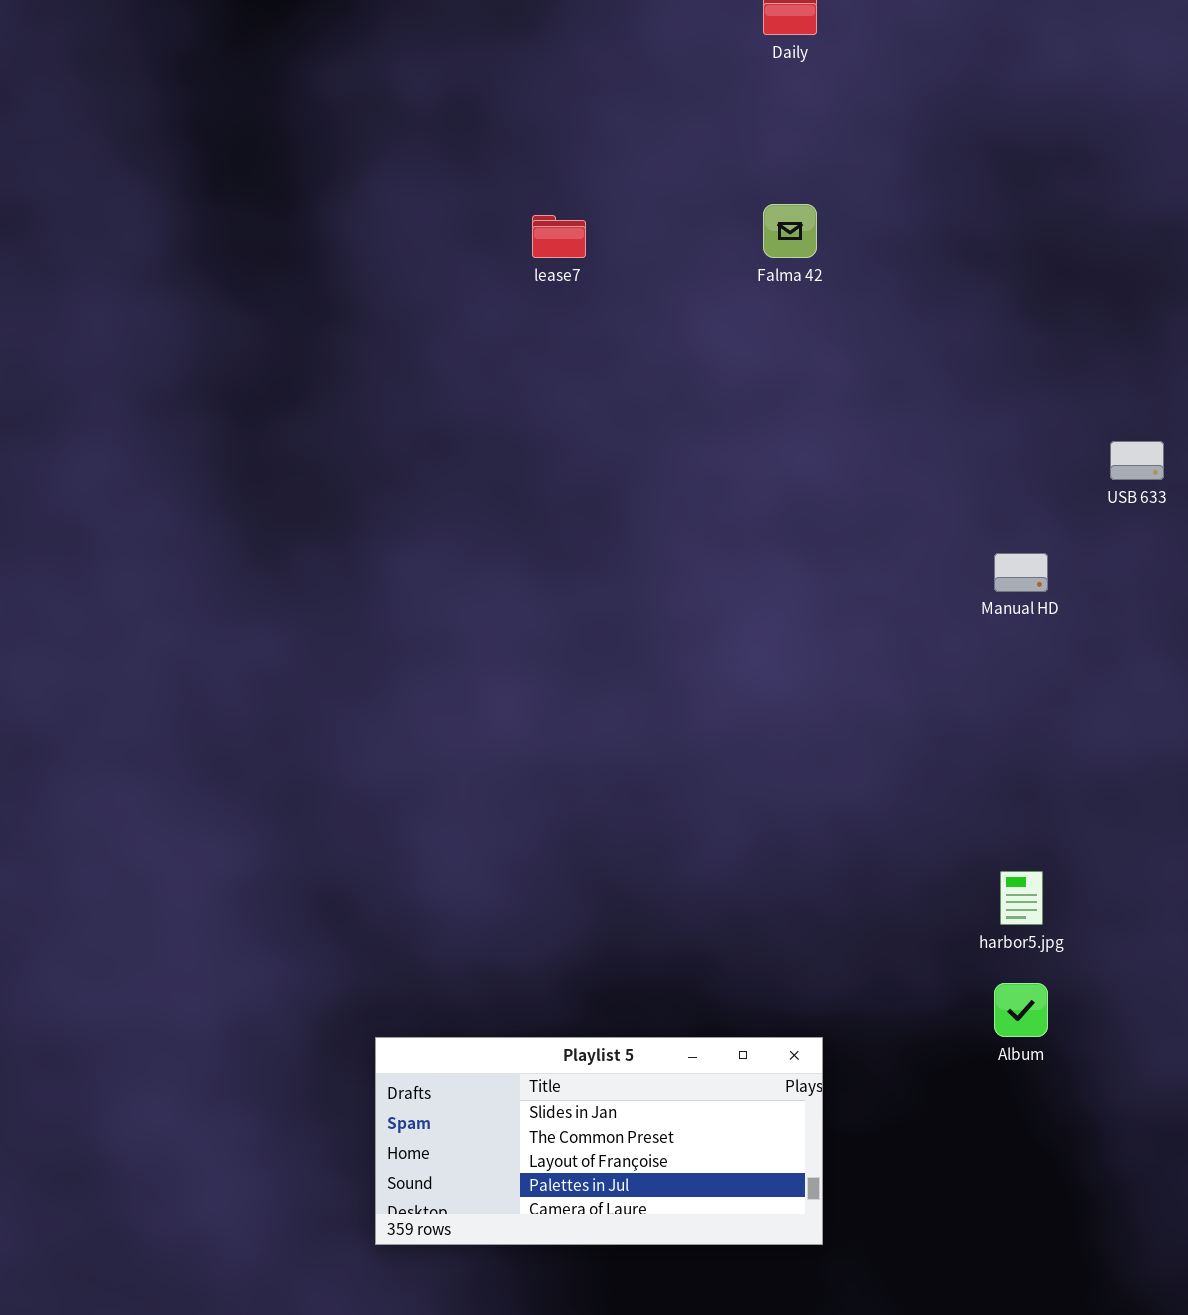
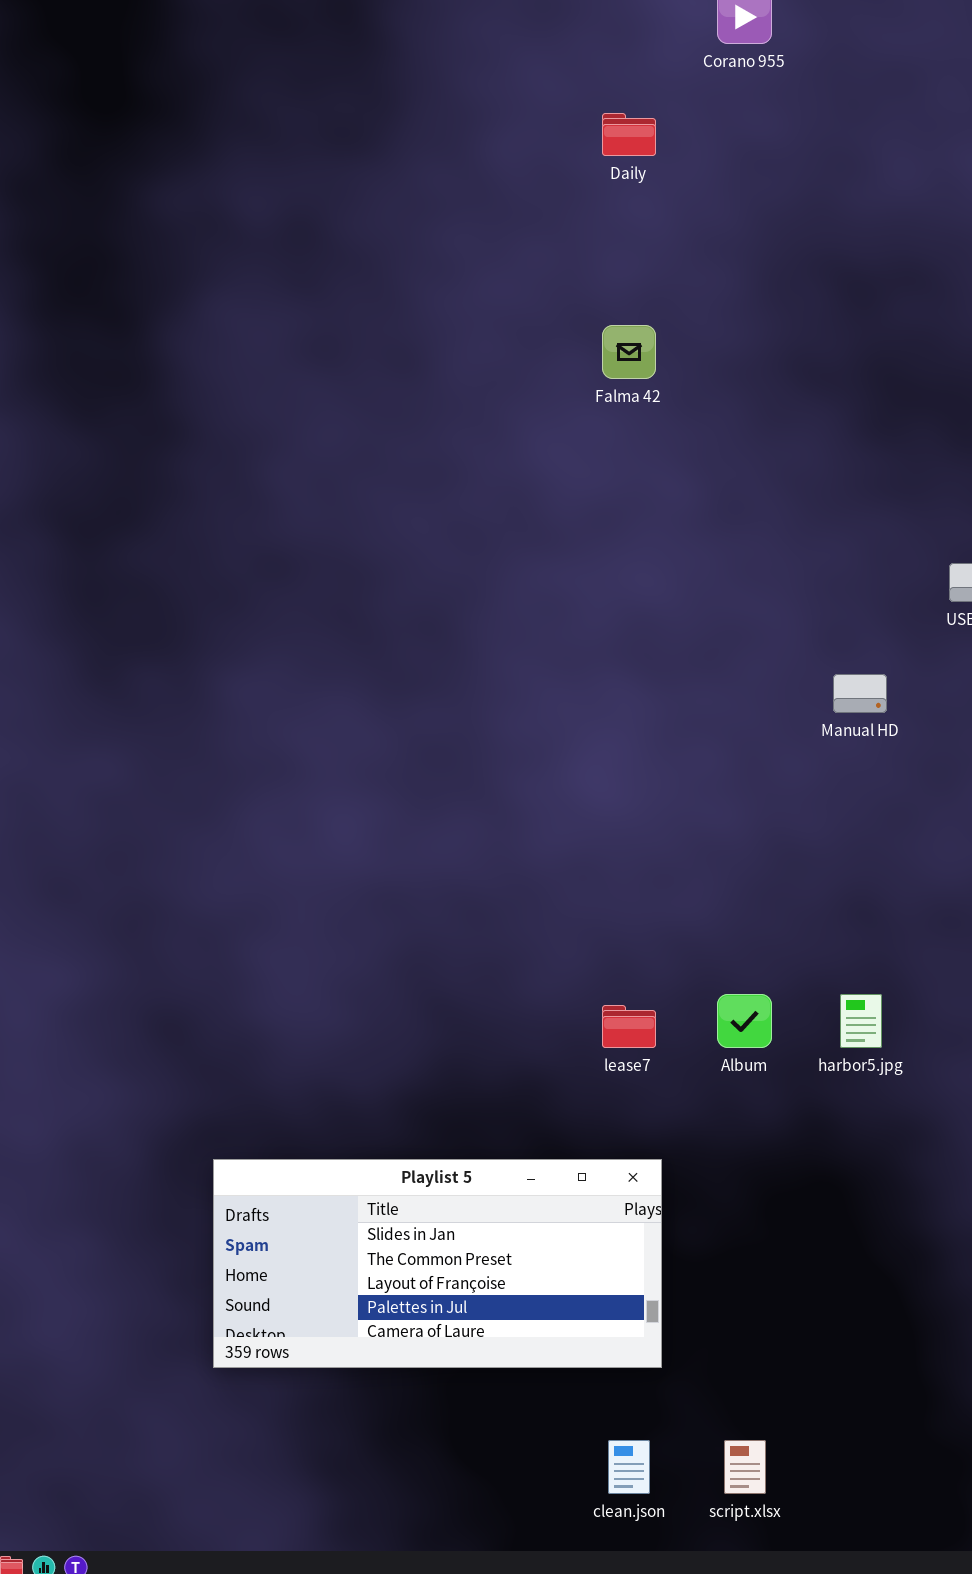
lease7: [532,215,586,258] -> [602,1005,656,1048], moved
Album: [994,983,1048,1037] -> [717,994,772,1048], moved

